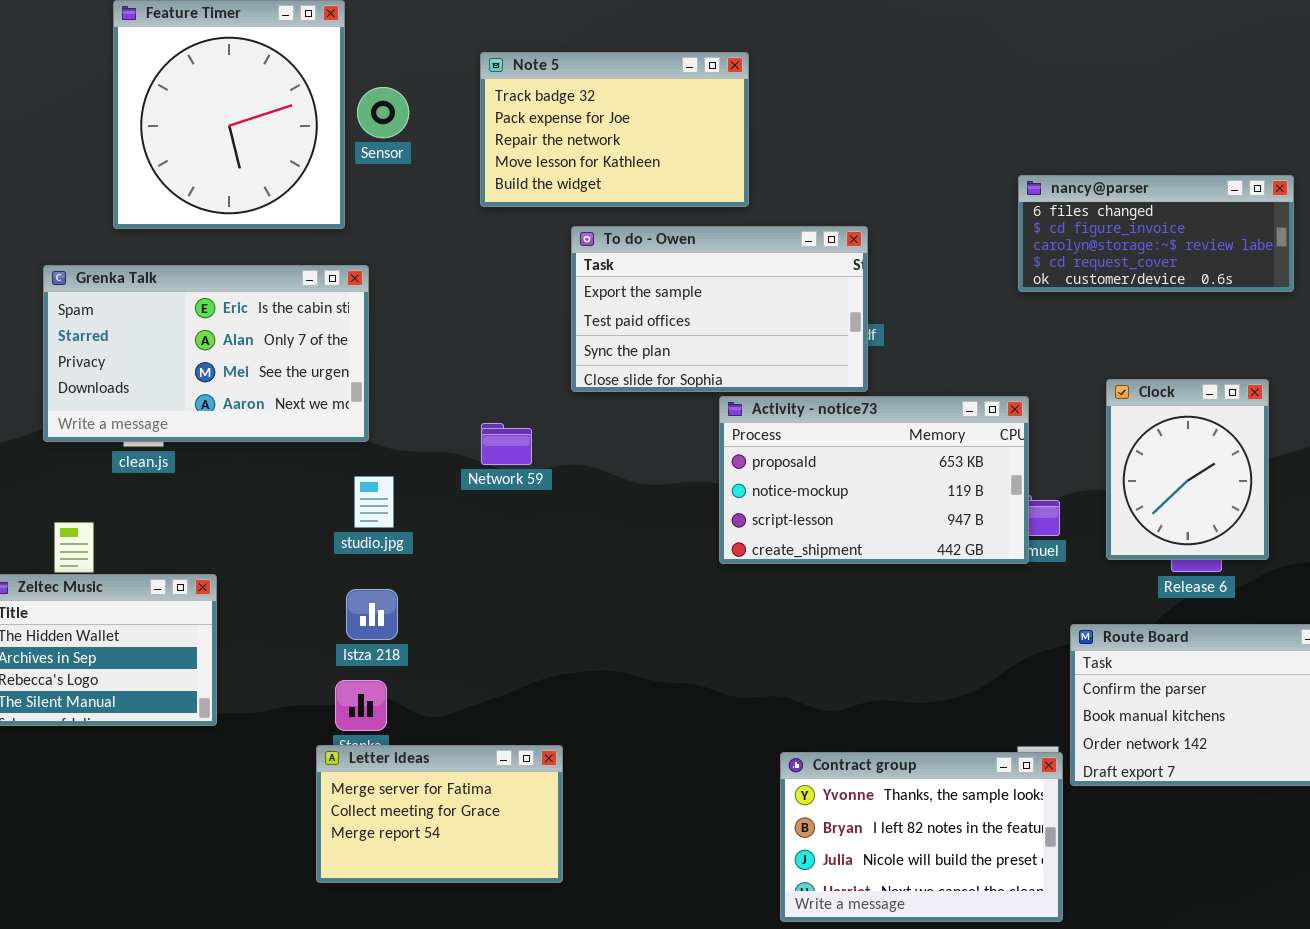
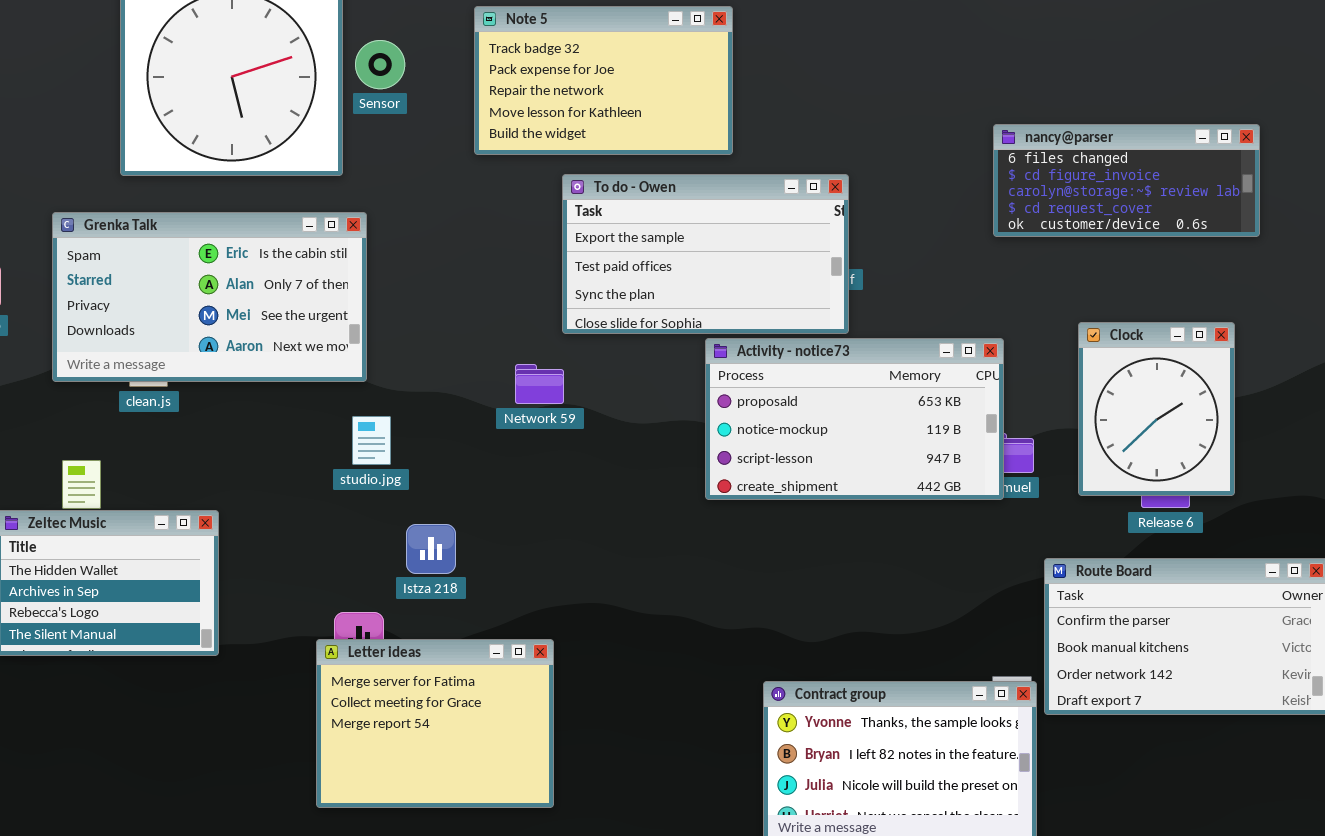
Network 59: [481,423,532,465] -> [515,364,564,404], moved
Istza 218: [346,589,398,640] -> [406,524,456,574], moved
Letter ideas: [316,745,563,883] -> [316,639,554,808], resized

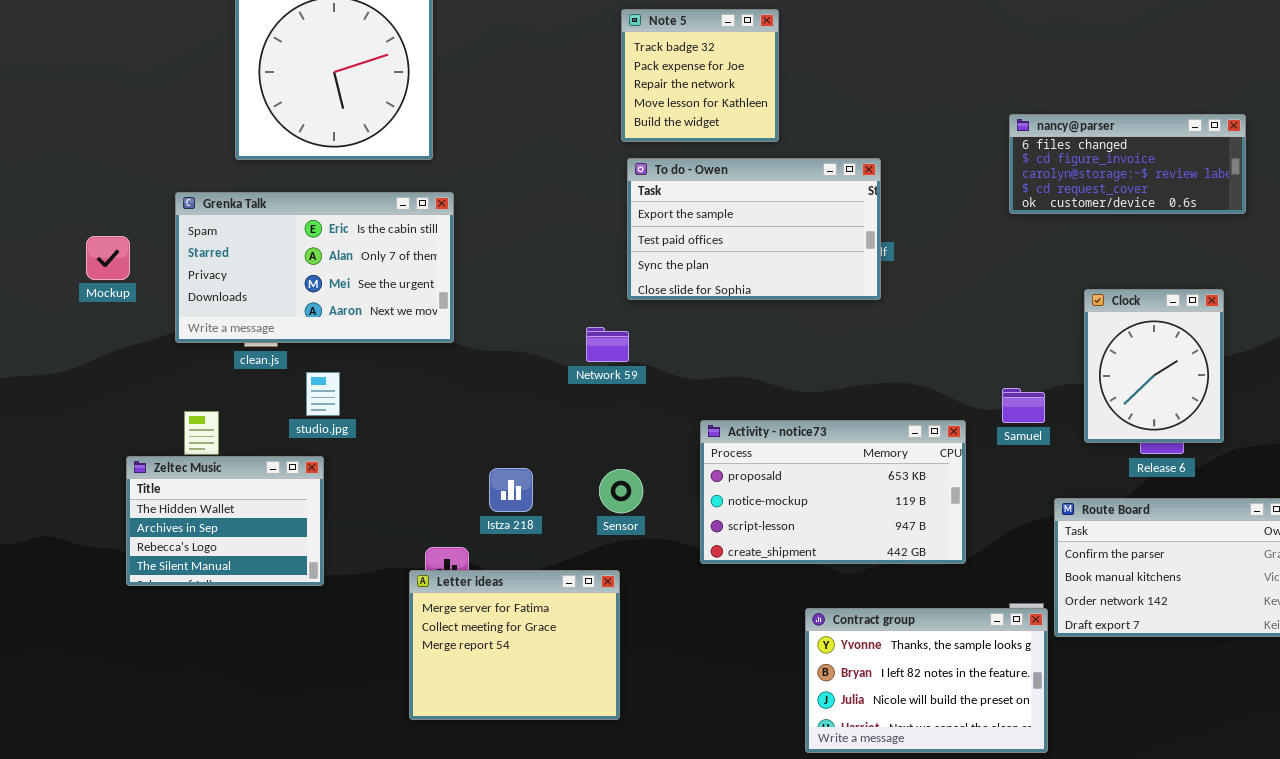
Note 5: [474,6,733,155] -> [621,9,779,142], resized
Sensor: [355,40,405,89] -> [599,469,643,513], moved
Activity - notice73: [705,338,1004,500] -> [700,420,966,564], moved
studio.jpg: [352,416,391,465] -> [306,372,340,416], moved

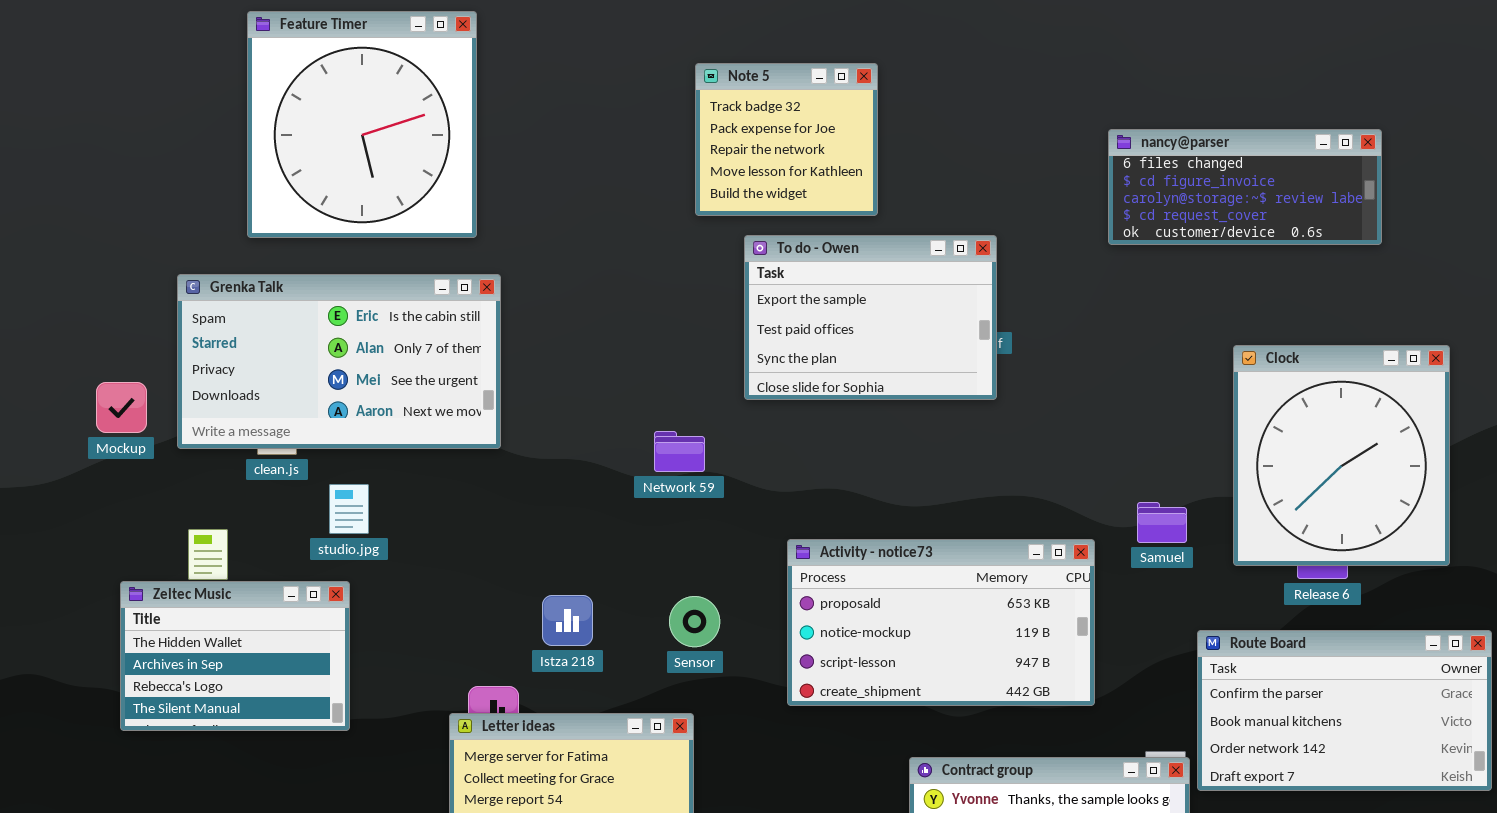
nancy@parser: [1009,114,1246,214] -> [1108,129,1382,245], moved
To do - Owen: [627,158,881,300] -> [744,235,997,400], resized
Mockup: [86,236,130,280] -> [96,382,147,433], moved
Clock: [1084,289,1224,443] -> [1233,345,1450,566], resized

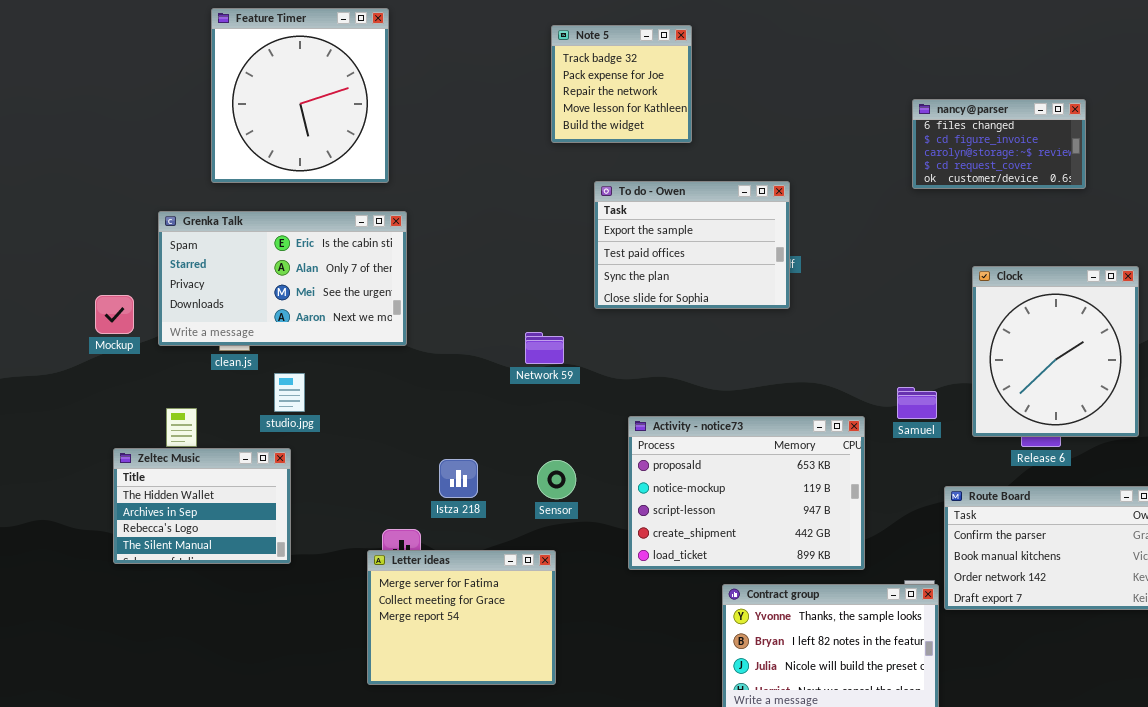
Note 5: [695,63,878,216] -> [551,25,692,143], moved
nancy@parser: [1108,129,1382,245] -> [912,99,1086,189], resized
Activity - notice73: [787,539,1095,706] -> [628,416,865,570], resized

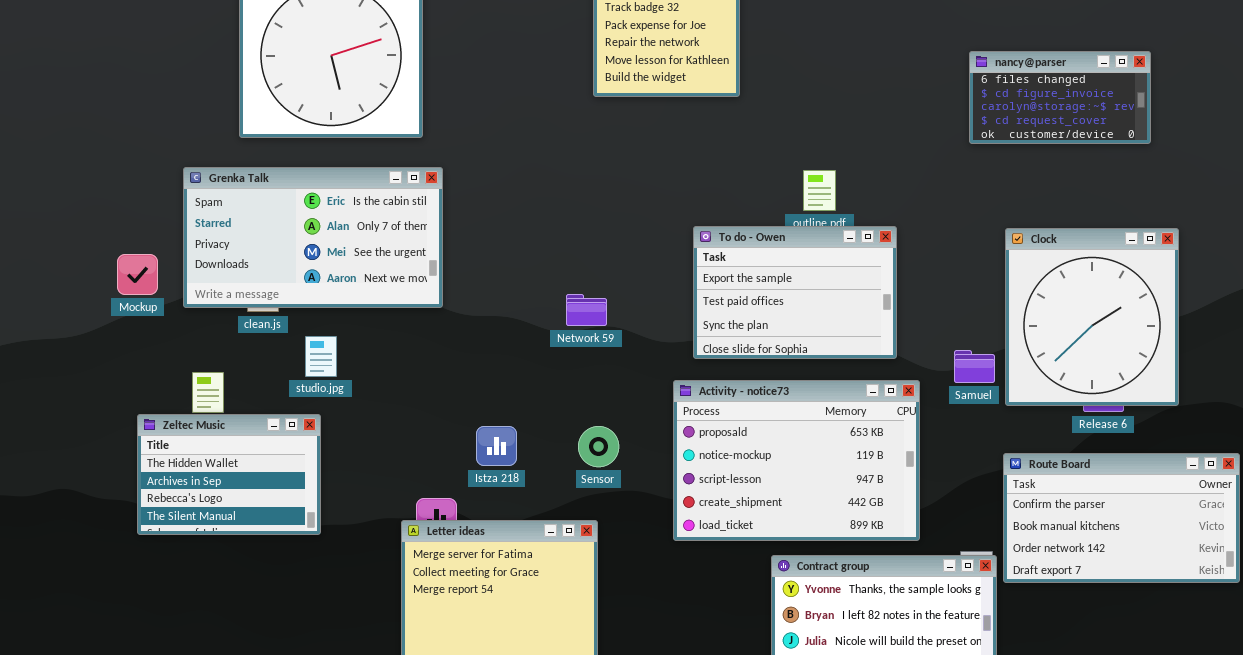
To do - Owen: [594,181,790,309] -> [693,226,897,359], moved
Clock: [972,266,1139,437] -> [1005,228,1179,406], moved

